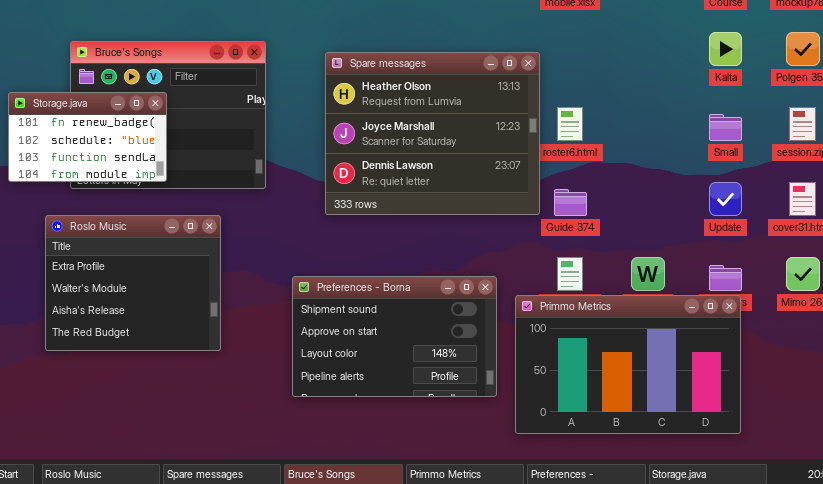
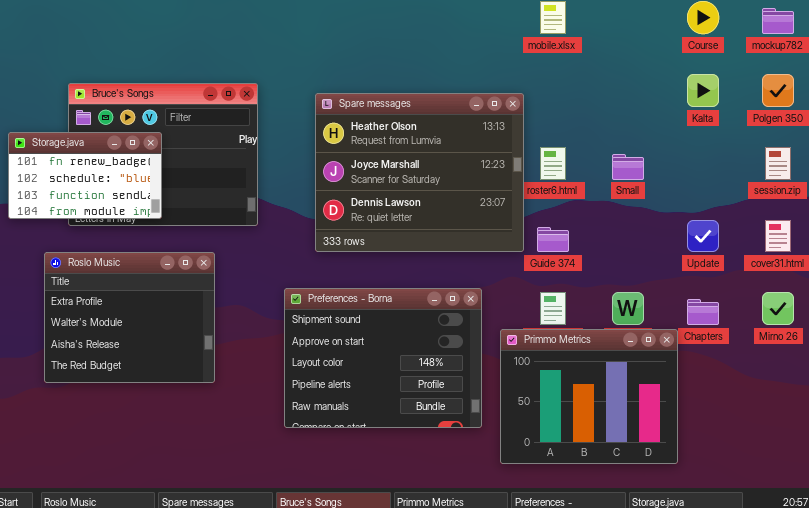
Small: [709,114,742,141] -> [612,154,644,180], moved
Preferences - Borna: [292,276,497,397] -> [284,288,482,428], resized
Primmo Metrics: [515,295,741,434] -> [500,329,678,464], resized

